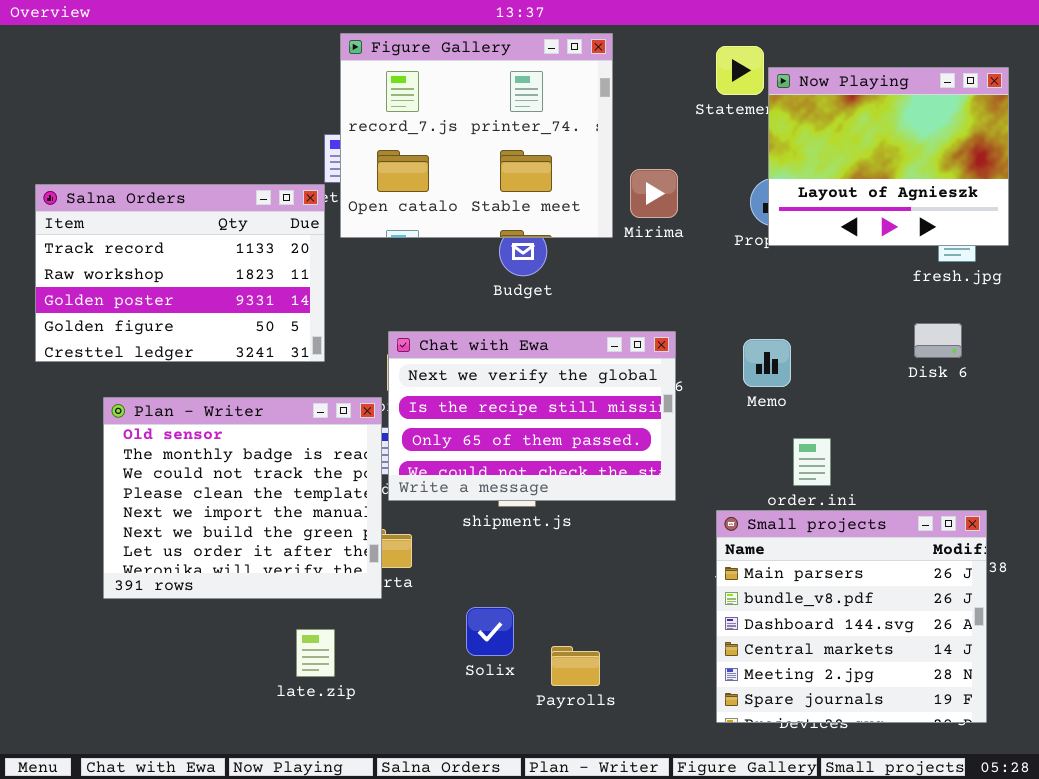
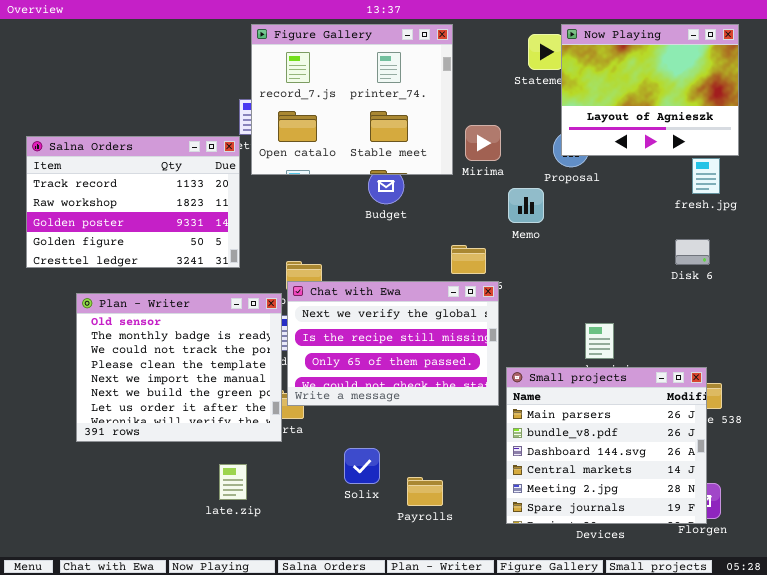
Now Playing: [768,67,1009,246] -> [561,24,739,156], moved
Chat with Ewa: [388,331,676,501] -> [287,281,499,406], moved
Memo: [743,339,791,387] -> [508,188,544,223], moved
Small projects: [716,510,987,723] -> [506,367,707,524], moved

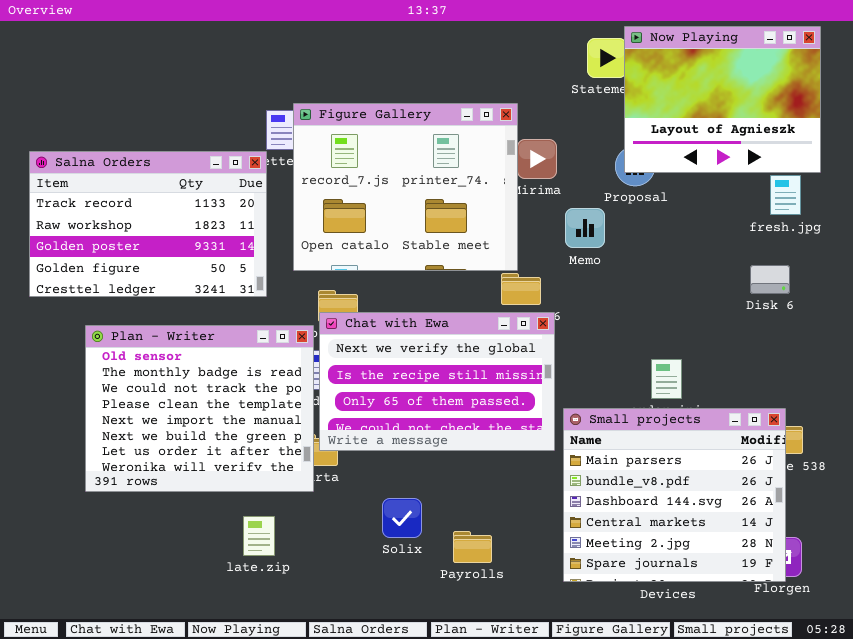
Figure Gallery: [251,24,453,175] -> [293,103,518,271], moved

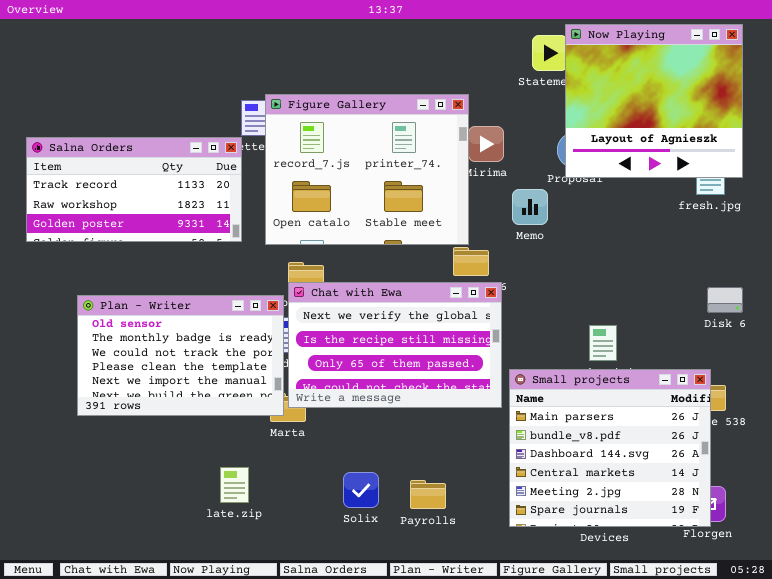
Now Playing: [624,26,821,173] -> [565,24,743,178], resized
Salna Orders: [29,151,267,297] -> [26,137,242,242], resized
Disk 6: [750,265,790,294] -> [707,287,743,313], moved
Plan - Writer: [85,325,314,492] -> [77,295,284,416], resized
Solix: [382,498,422,538] -> [343,472,379,508], moved

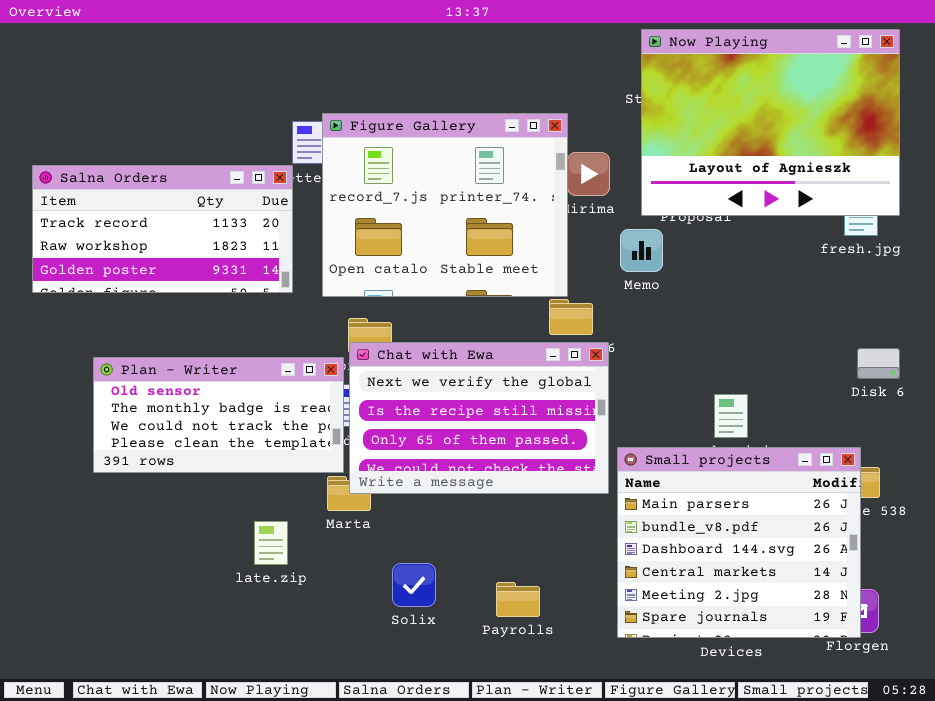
Now Playing: [565,24,743,178] -> [641,29,900,216], resized
Plan - Writer: [77,295,284,416] -> [93,357,344,473], resized
late.zip: [220,467,249,503] -> [254,521,288,565], moved
Solix: [343,472,379,508] -> [392,563,436,607], moved

